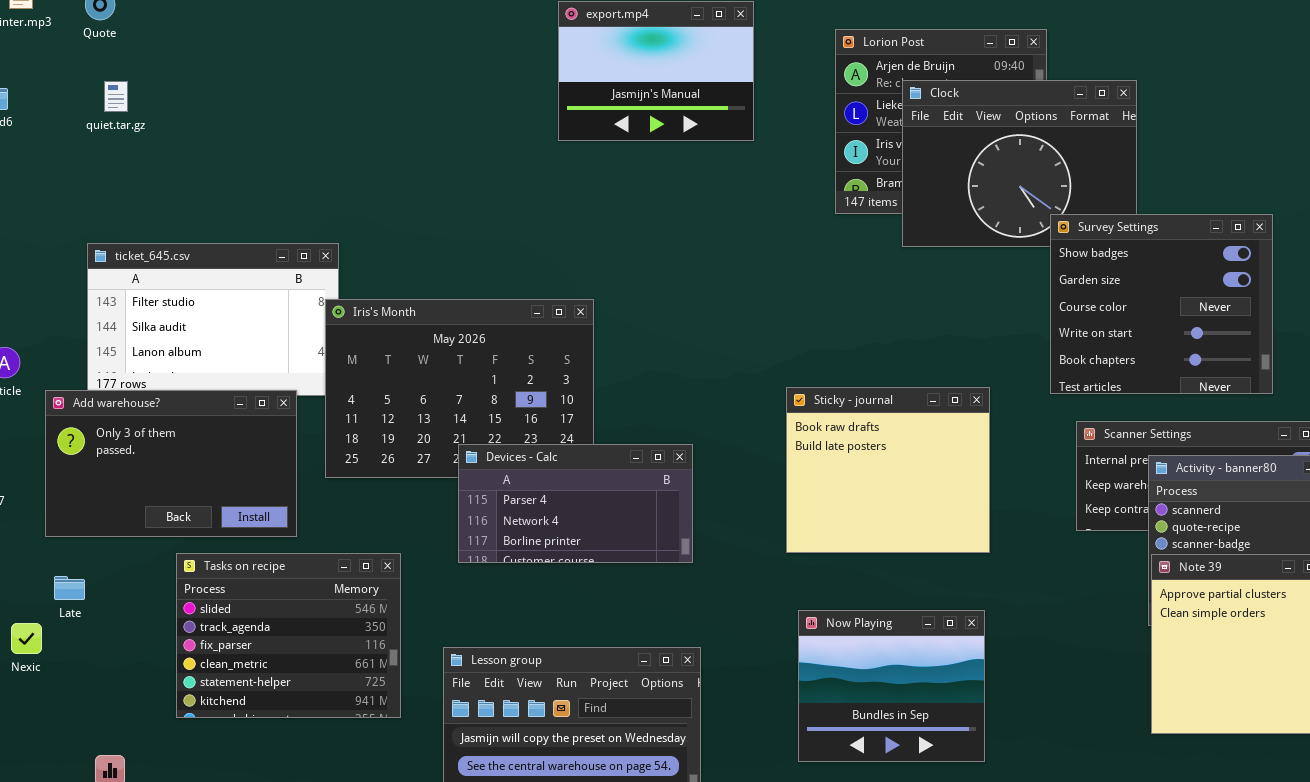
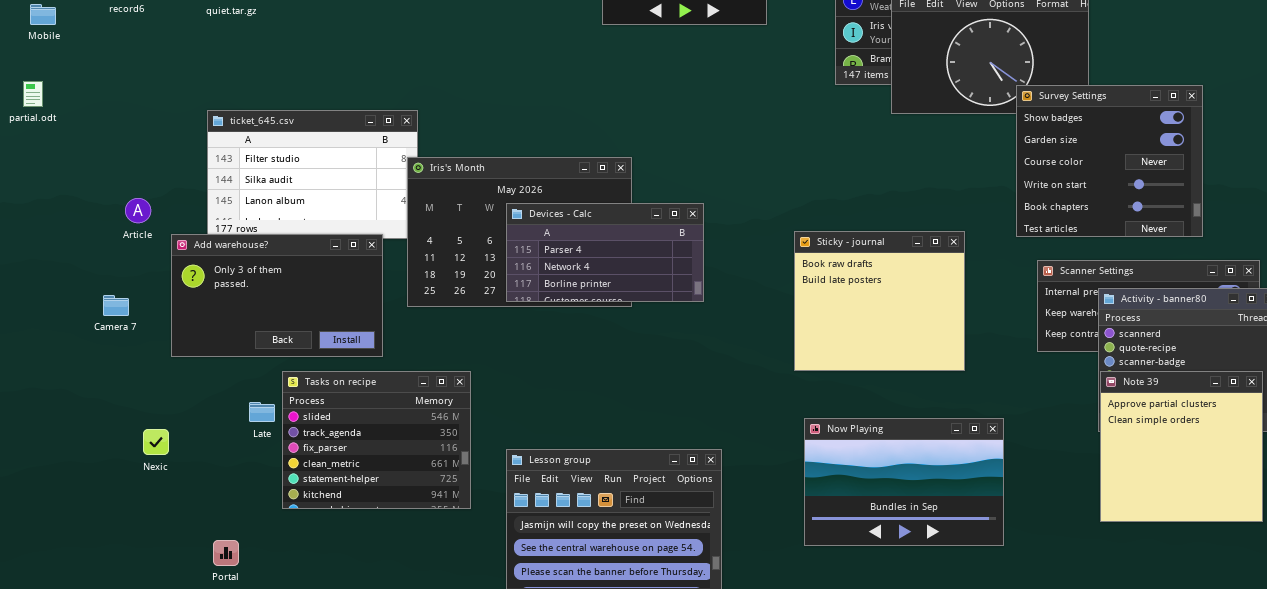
Devices - Calc: [458,444,693,563] -> [506,203,704,302], moved
Late: [54,576,85,600] -> [249,402,275,422], moved
Now Playing: [798,610,985,762] -> [804,418,1004,546], resized

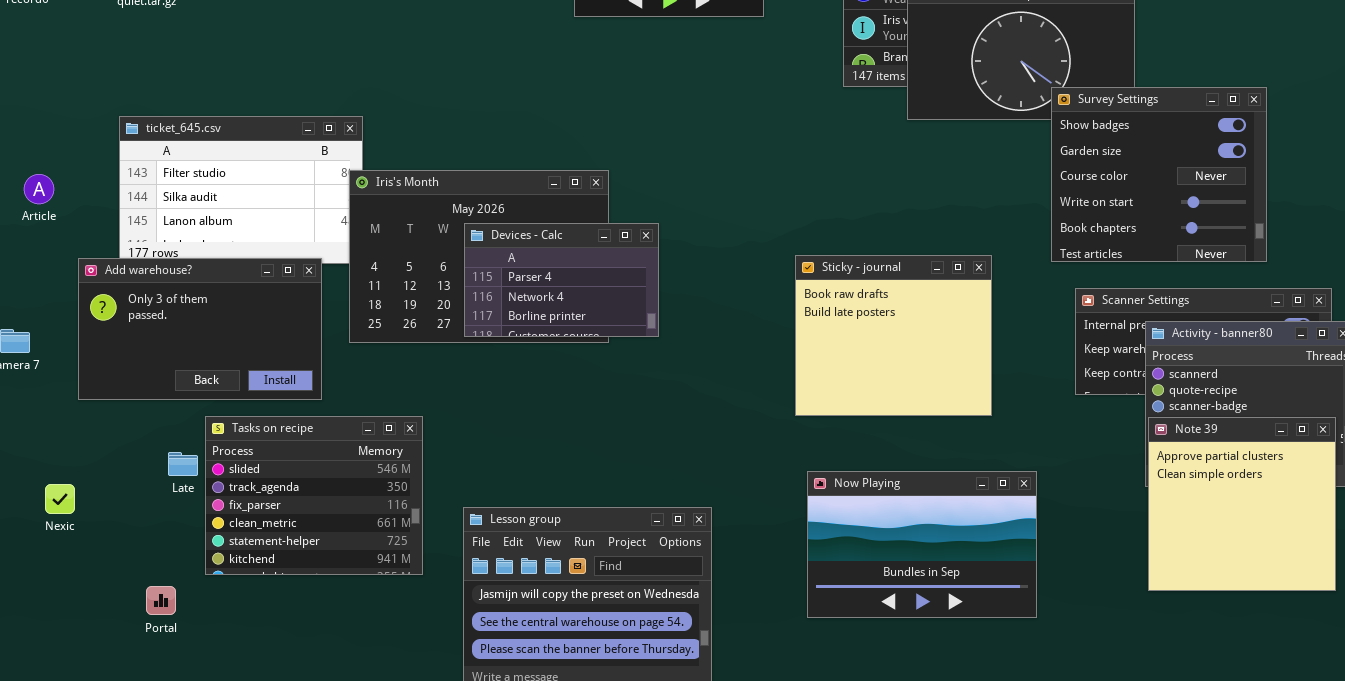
Article: [125,198,151,223] -> [24,174,54,204], moved
Devices - Calc: [506,203,704,302] -> [464,223,659,337], resized
Portal: [213,540,239,566] -> [146,586,176,615], moved

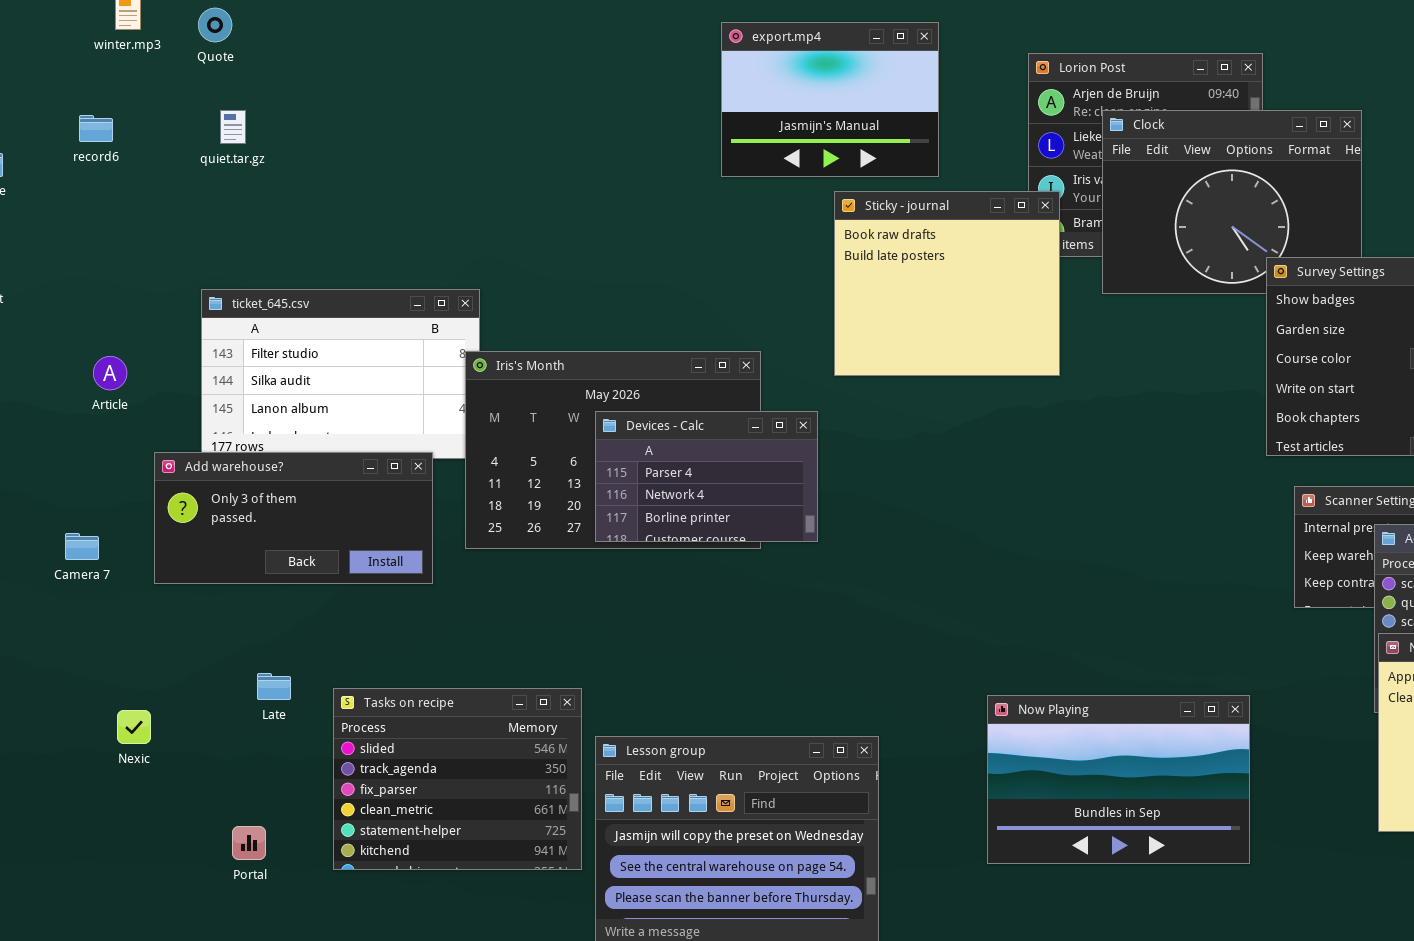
Sticky - journal: [795,255,992,416] -> [834,191,1060,376], moved
Add warehouse?: [78,258,322,400] -> [154,452,433,584], resized
Tasks on recipe: [205,416,423,575] -> [333,688,582,870], moved

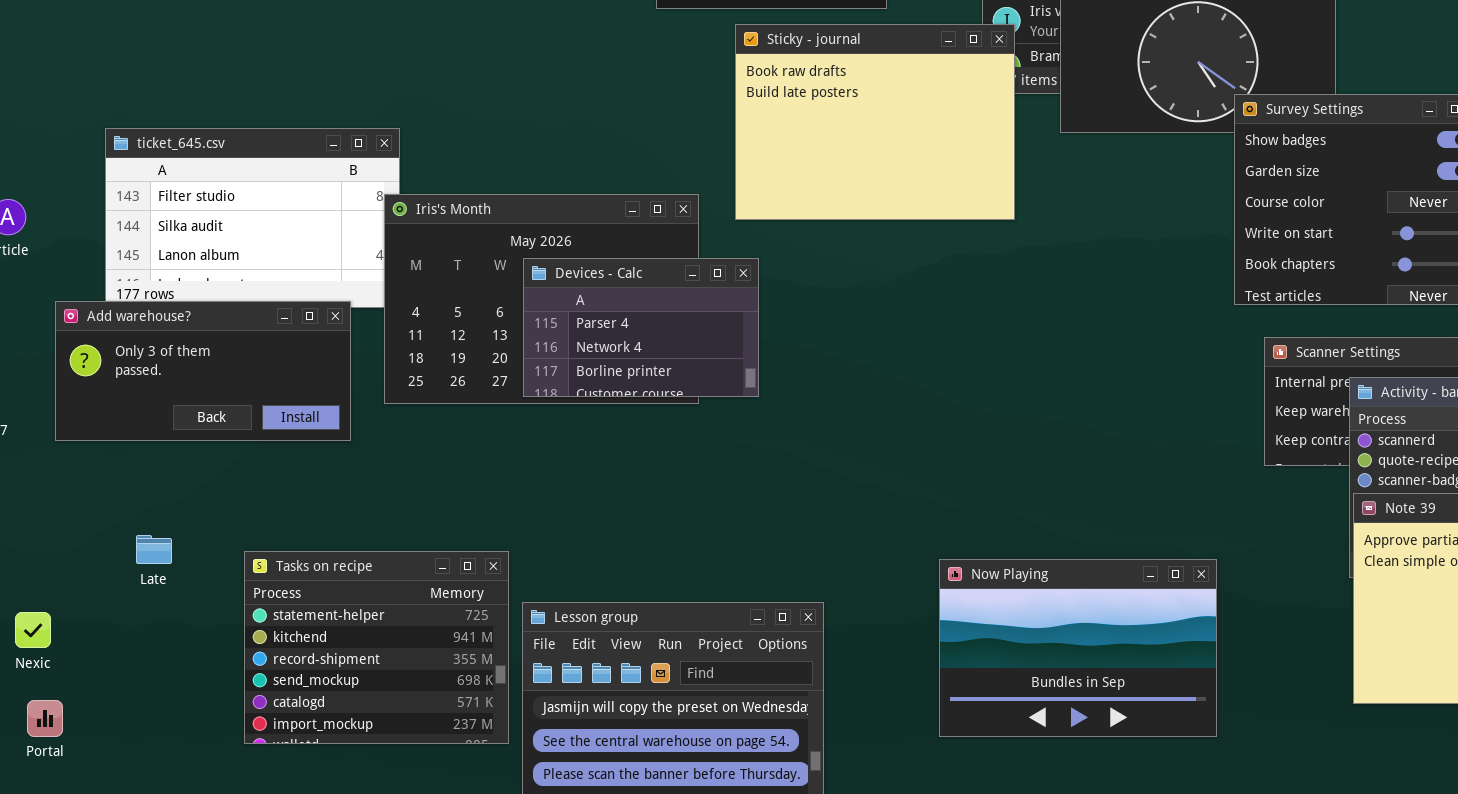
Sticky - journal: [834,191,1060,376] -> [735,24,1015,220], resized
Late: [257,673,291,700] -> [136,535,172,564], moved
Tasks on recipe: [333,688,582,870] -> [244,551,509,744], scrolled down 4 rows
Nexic: [117,710,151,744] -> [15,612,51,648], moved
Portal: [232,826,266,860] -> [27,700,63,737], moved

